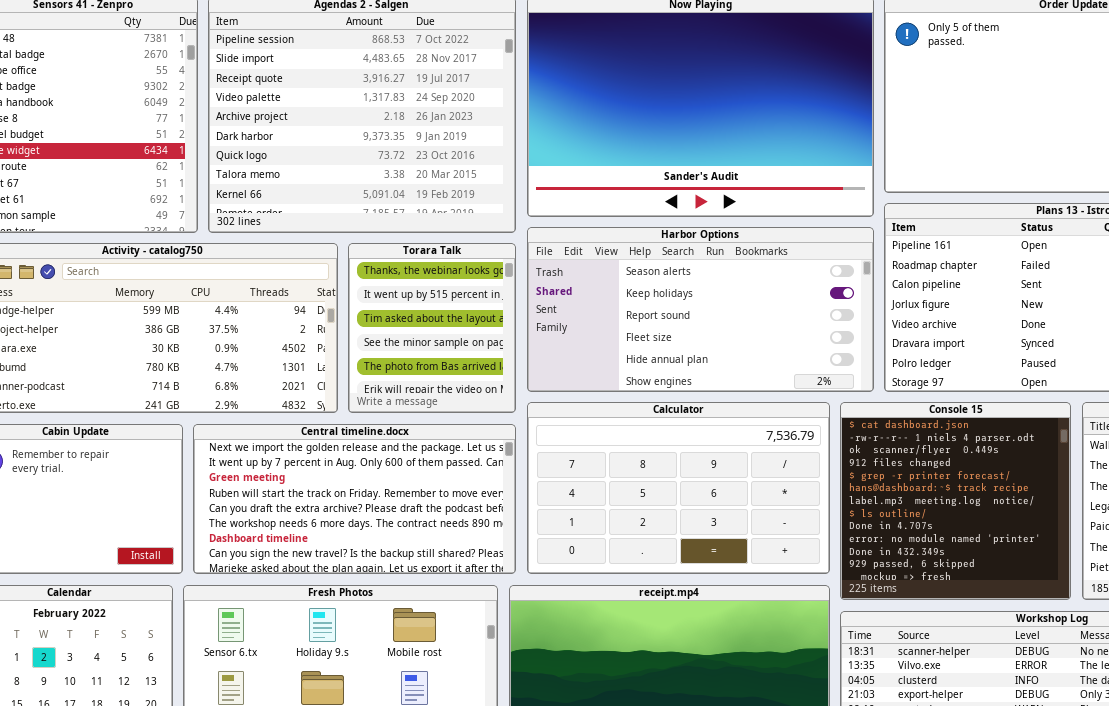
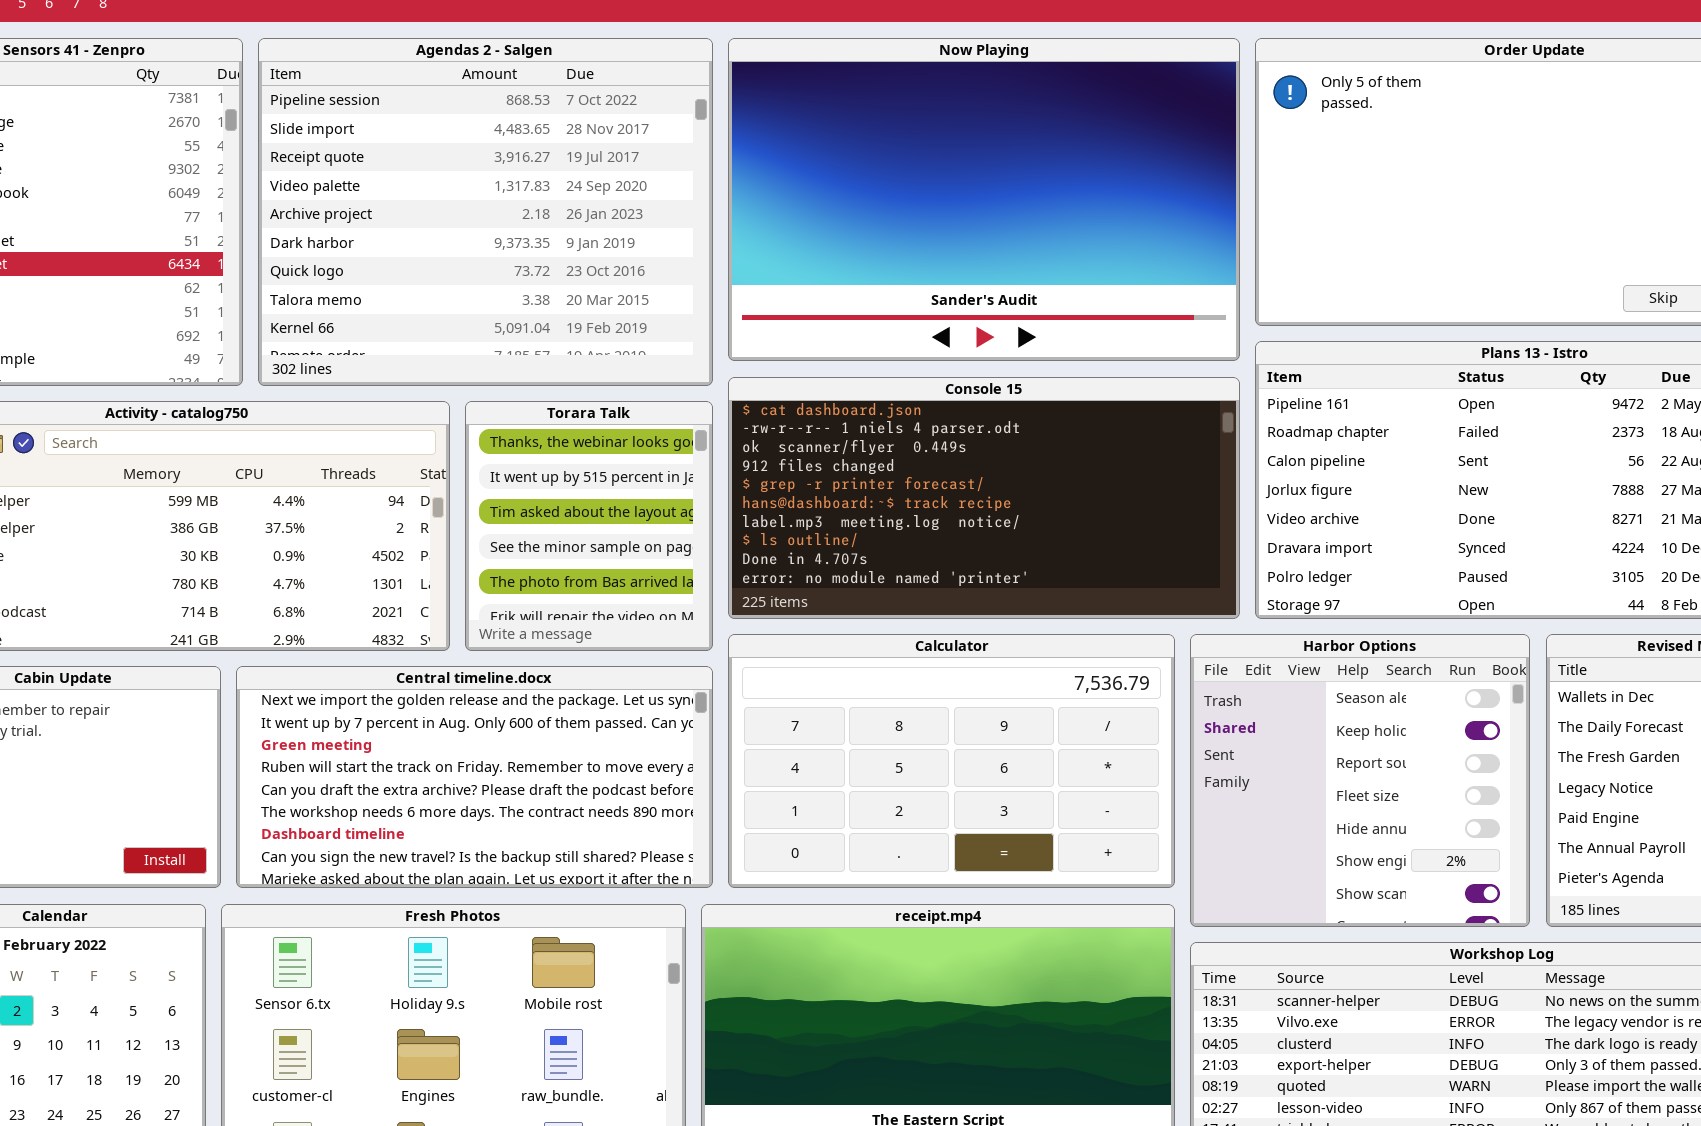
Harbor Options: [527,227,874,392] -> [1190,634,1530,927], moved, resized
Console 15: [840,402,1071,600] -> [728,377,1240,619], moved, resized

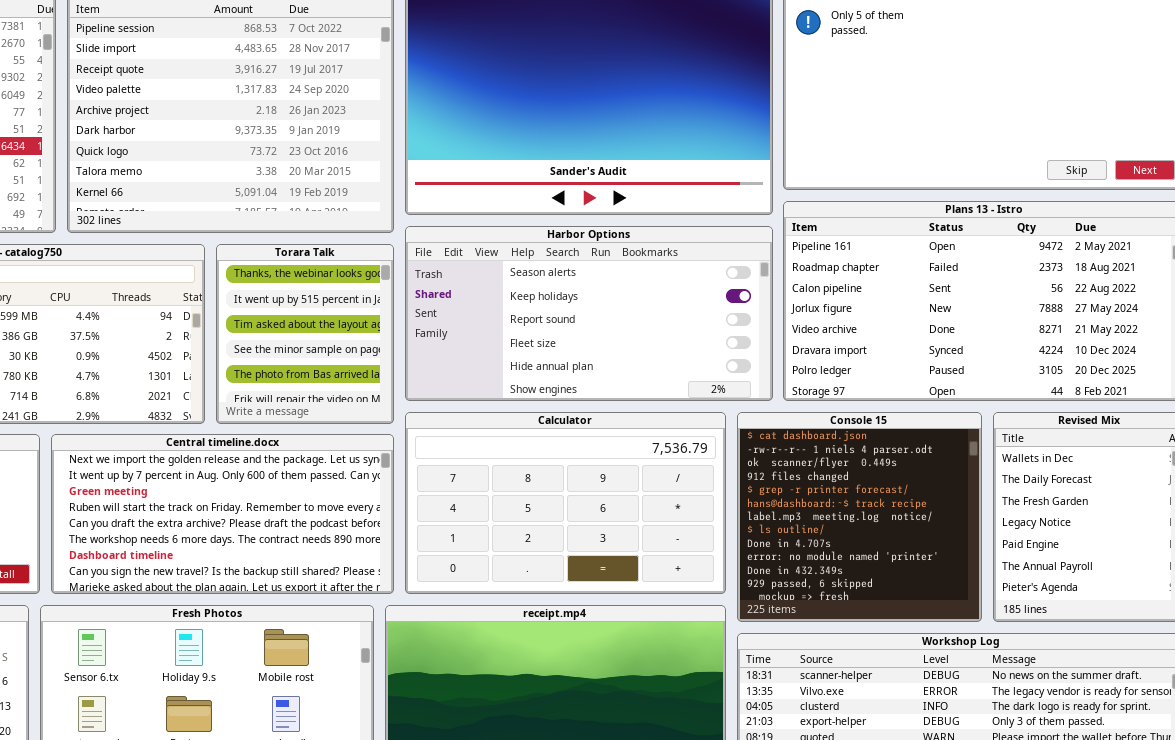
Console 15: [728,377,1240,619] -> [737,412,982,622], moved, resized
Harbor Options: [1190,634,1530,927] -> [405,226,773,401], moved, resized

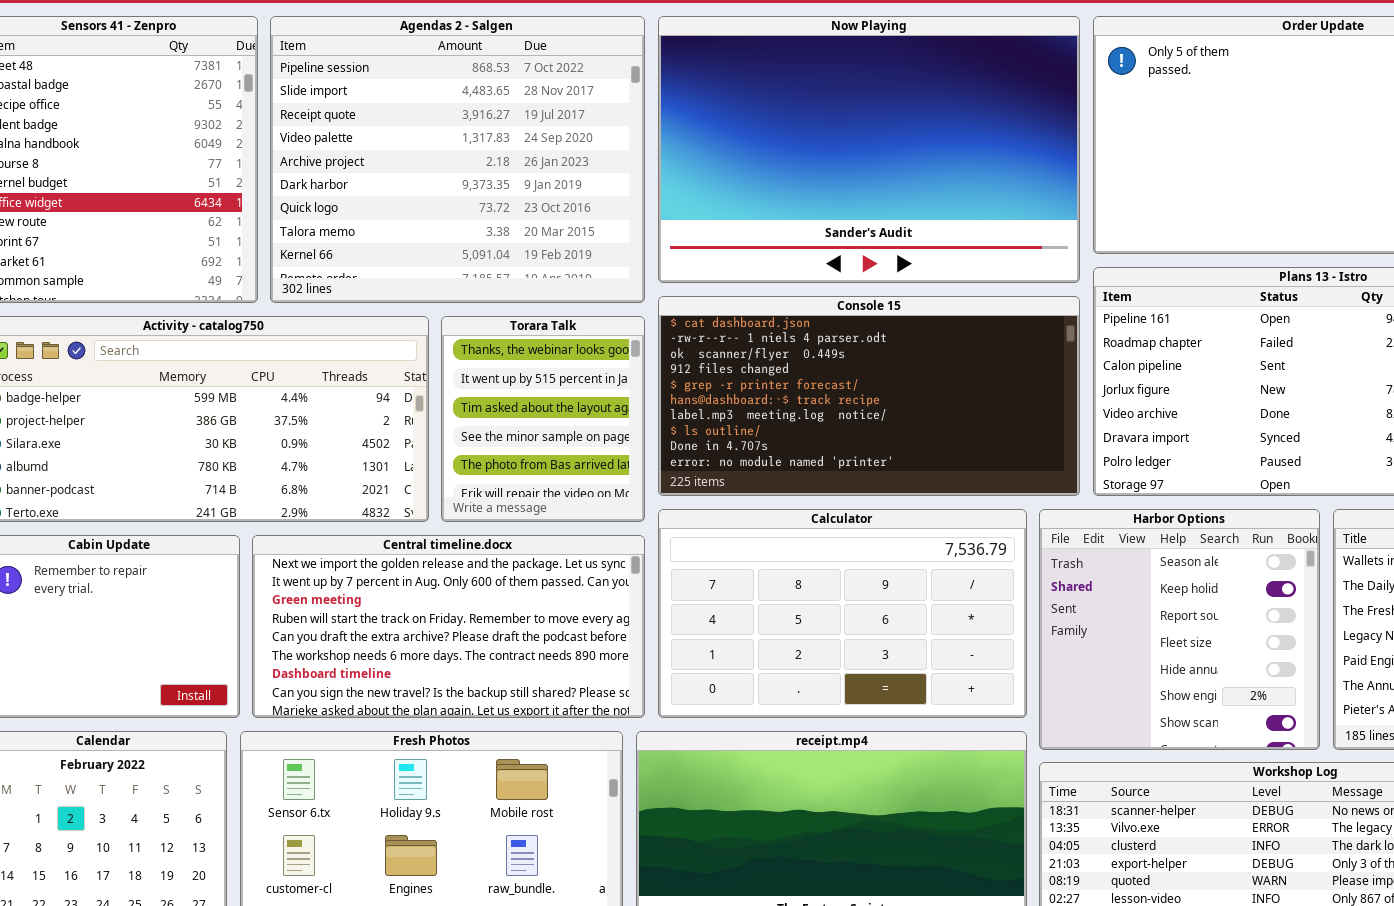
Harbor Options: [405,226,773,401] -> [1039,509,1320,750], moved, resized
Console 15: [737,412,982,622] -> [658,296,1080,496], moved, resized

